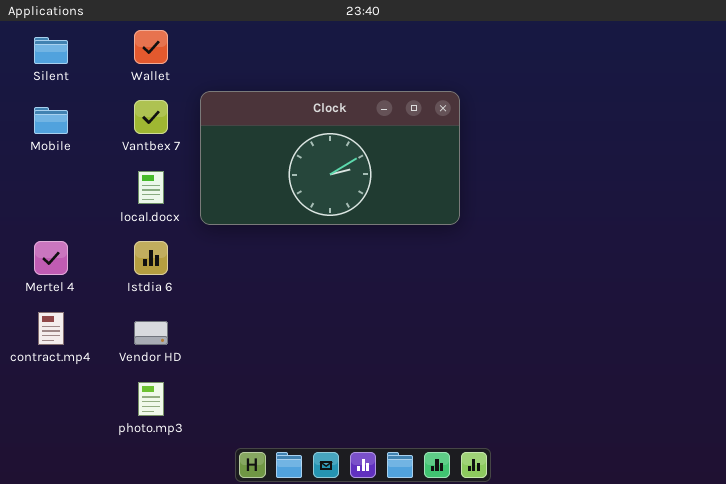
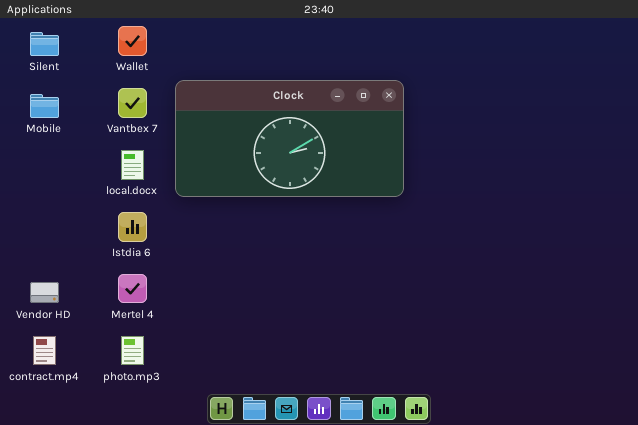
Mertel 4: [34,241,68,275] -> [118,274,147,303], moved
contract.mp4: [38,312,64,345] -> [33,336,56,365], moved
Vendor HD: [134,321,168,345] -> [30,282,59,303], moved

